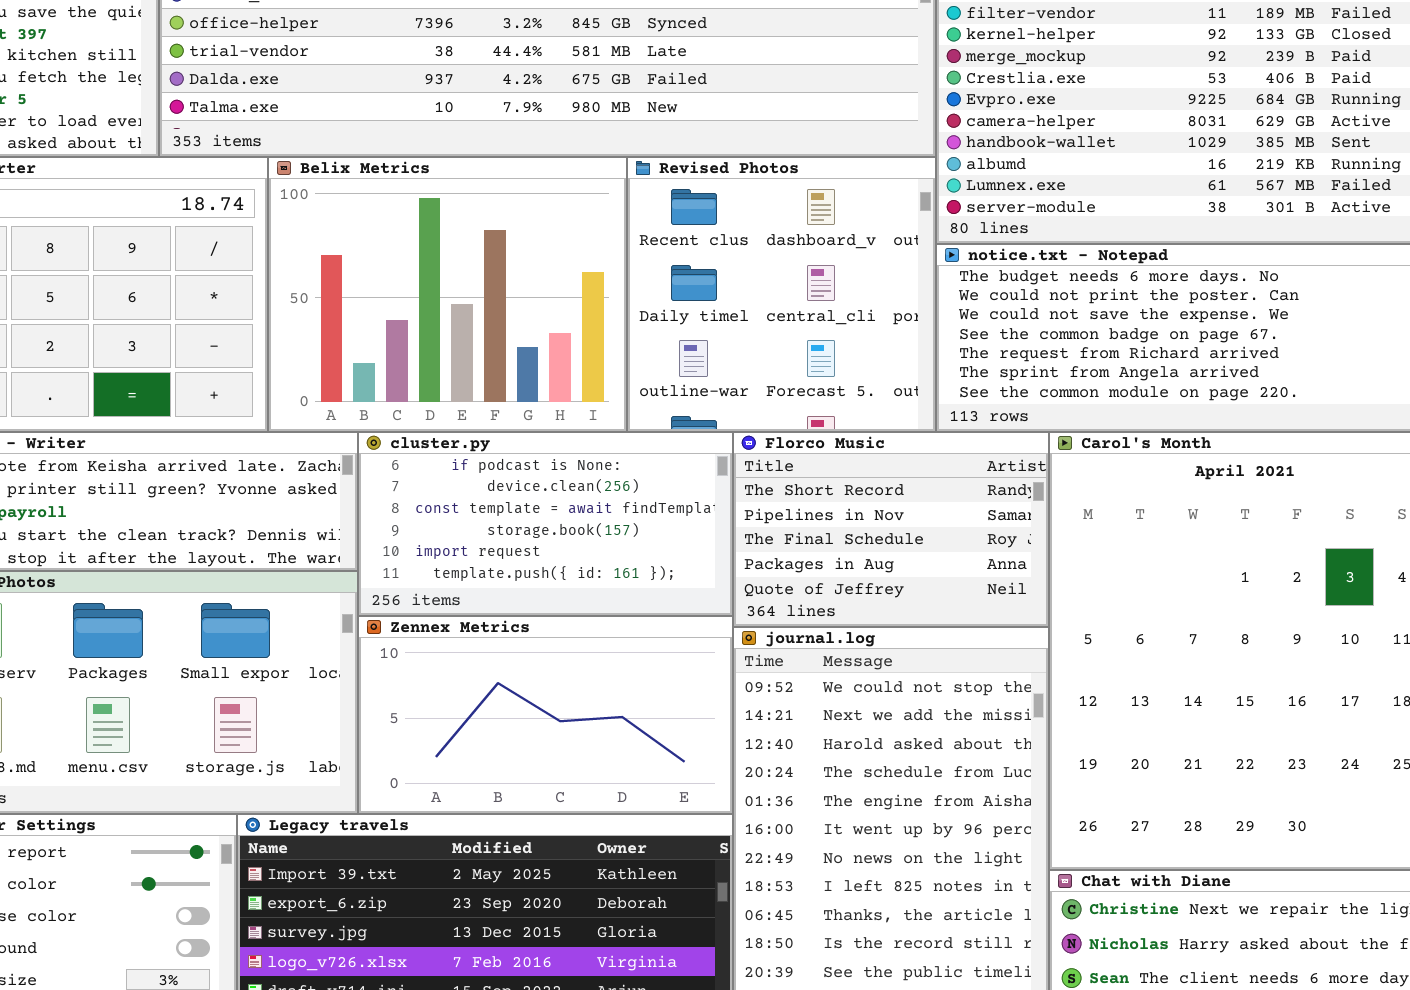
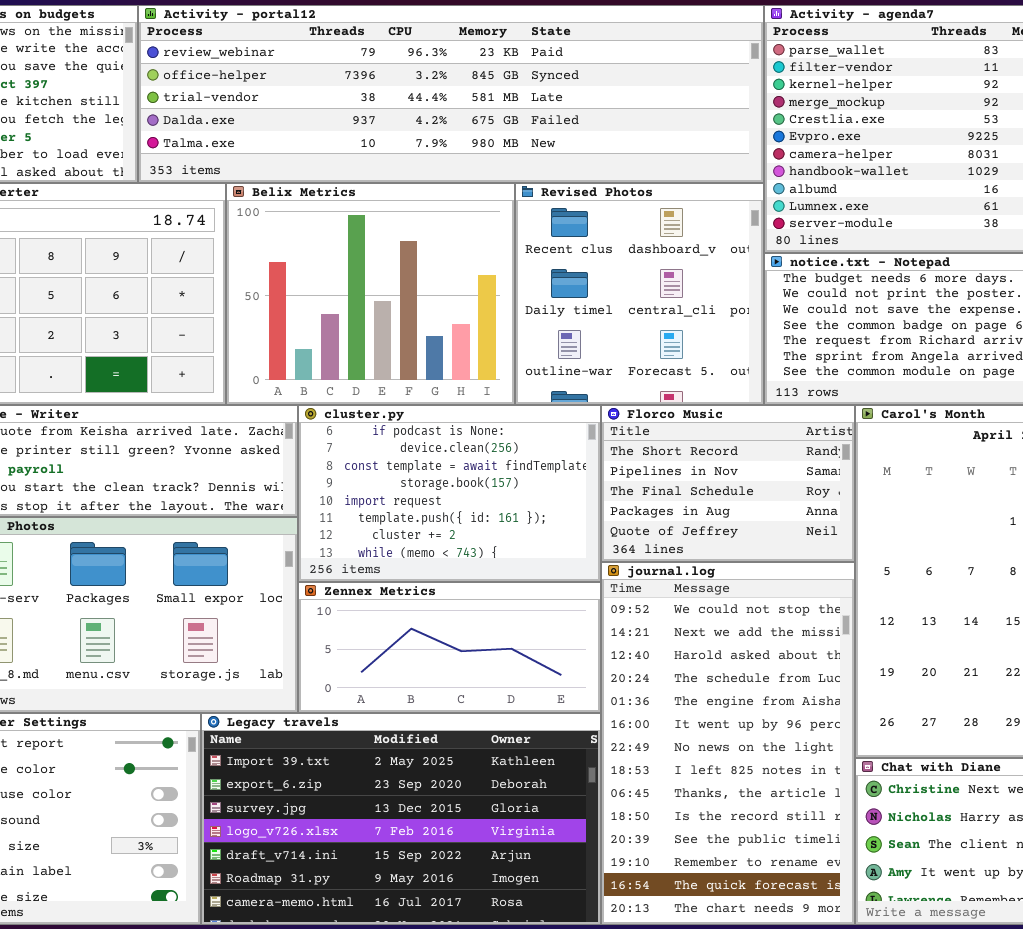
cluster.py: [358,432,733,616] -> [298,405,601,582], resized
Zennex Metrics: [358,616,733,814] -> [298,582,601,713], resized

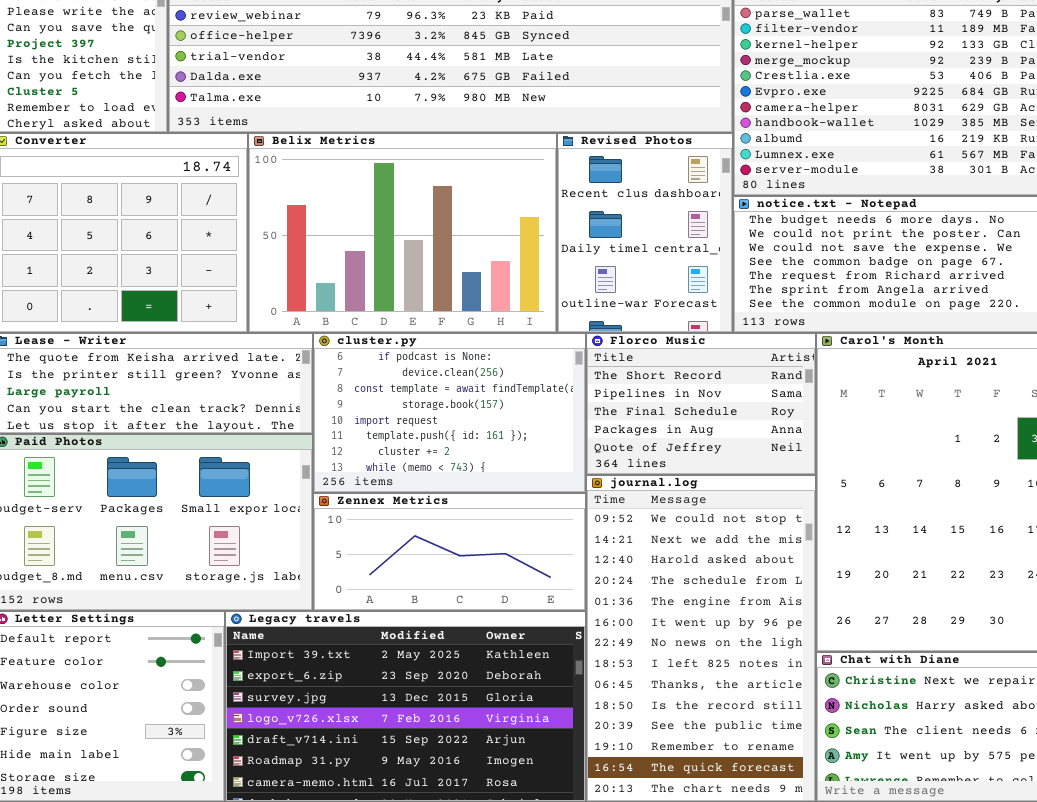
Belix Metrics: [226,183,515,405] -> [248,133,557,333], resized
Revised Photos: [515,183,764,405] -> [557,133,733,333], resized

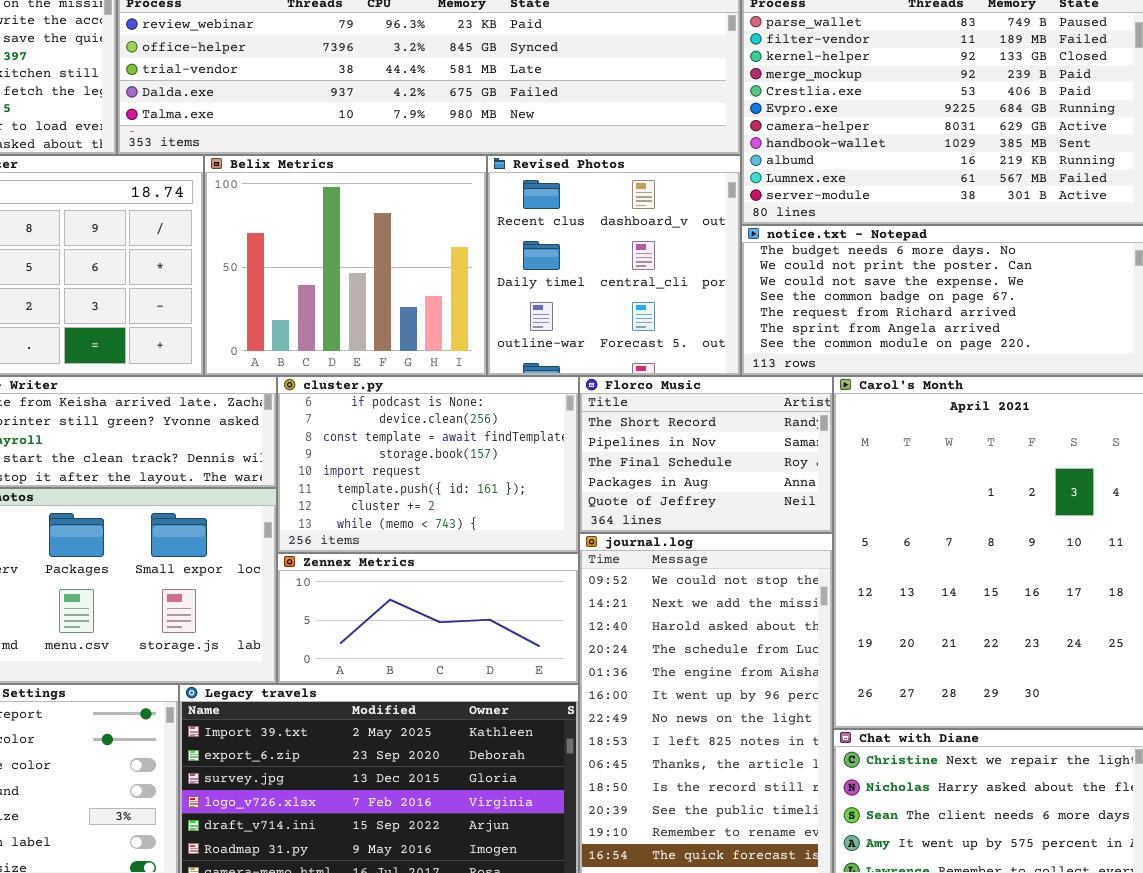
Belix Metrics: [248,133,557,333] -> [204,155,487,376], resized
Revised Photos: [557,133,733,333] -> [487,155,741,376], resized

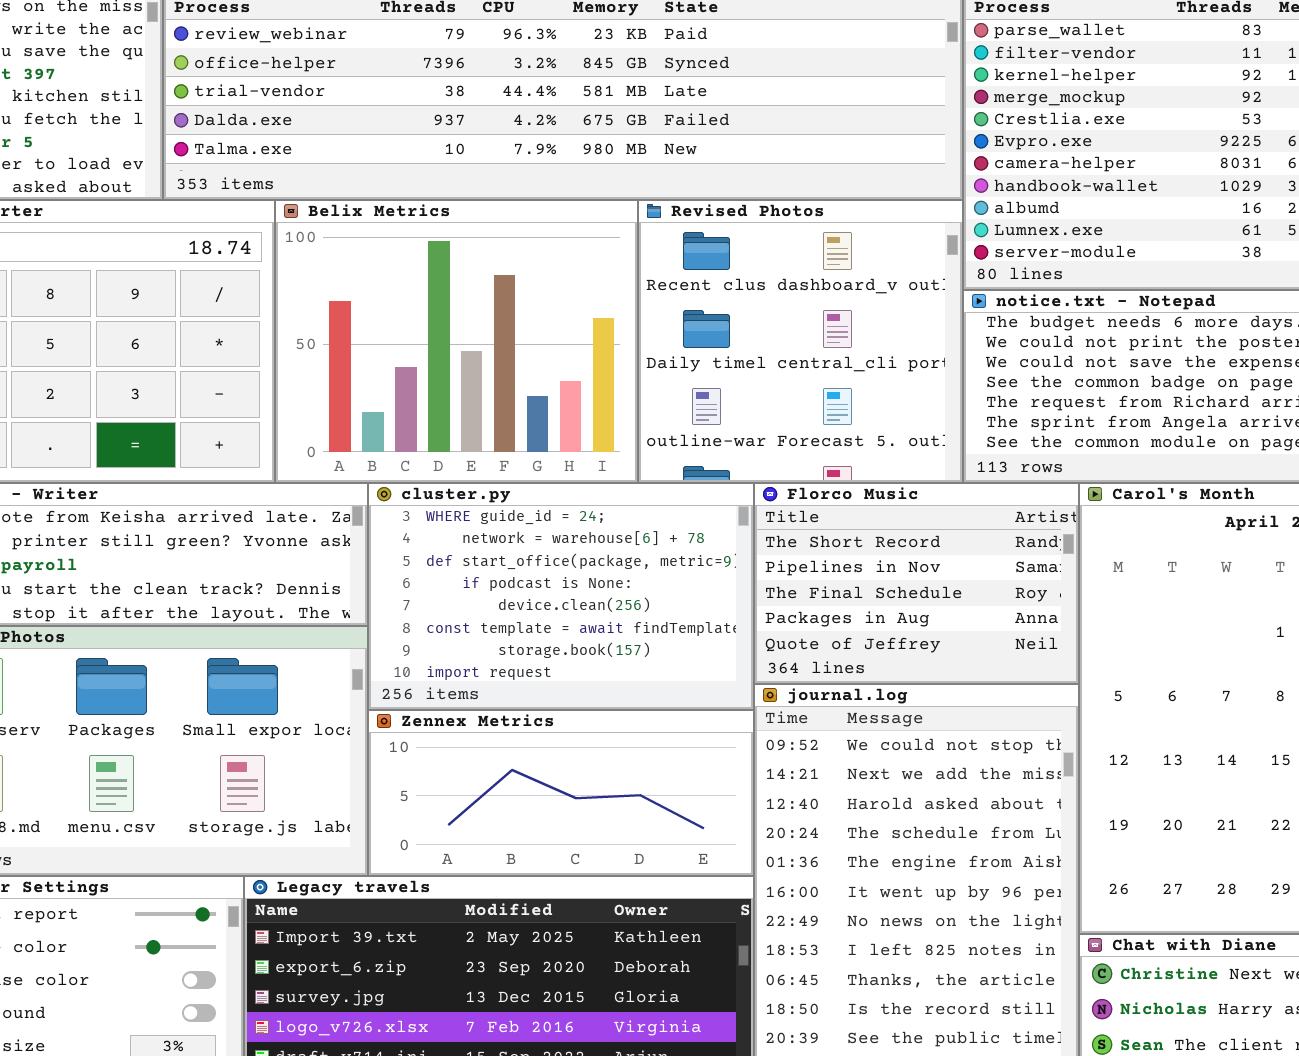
cluster.py: [277,376,579,553] -> [368,483,754,710], scrolled up 3 rows

